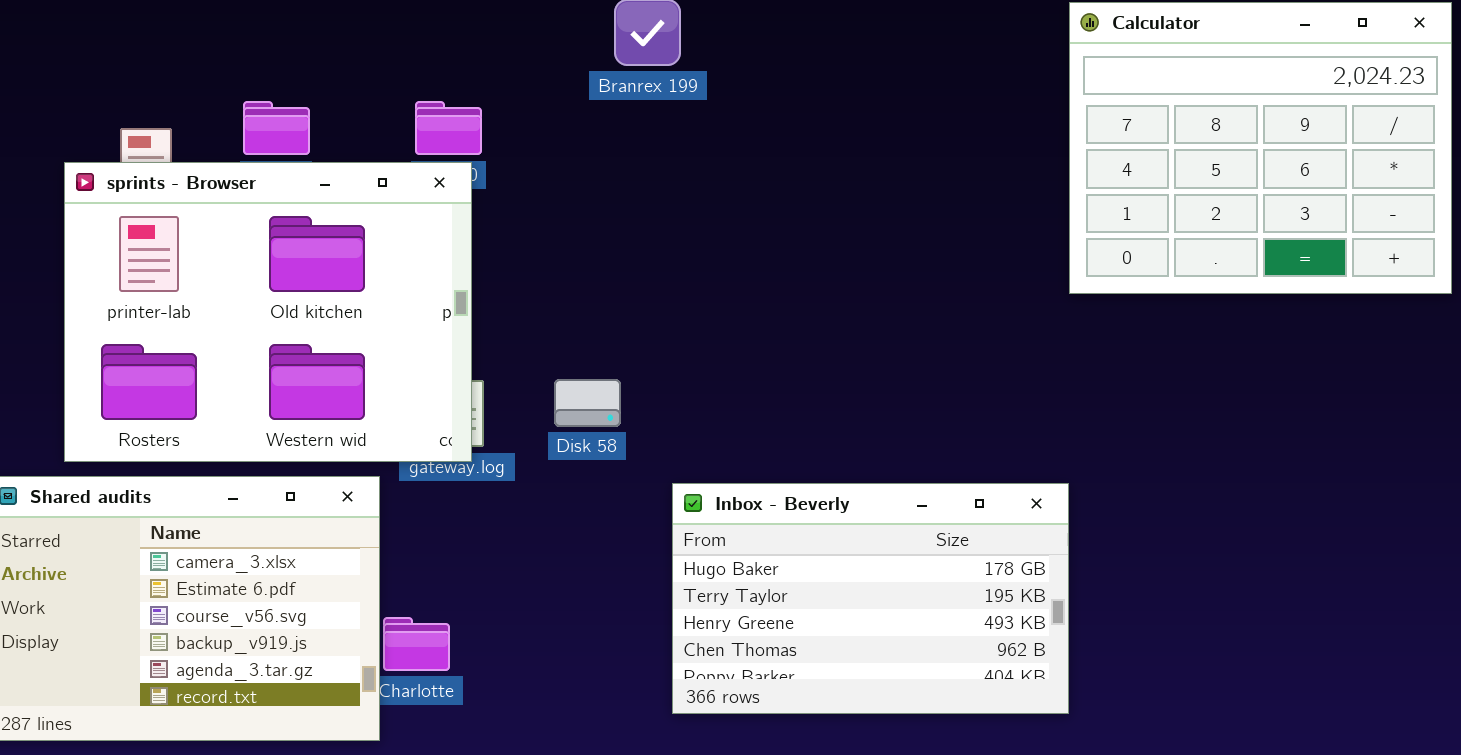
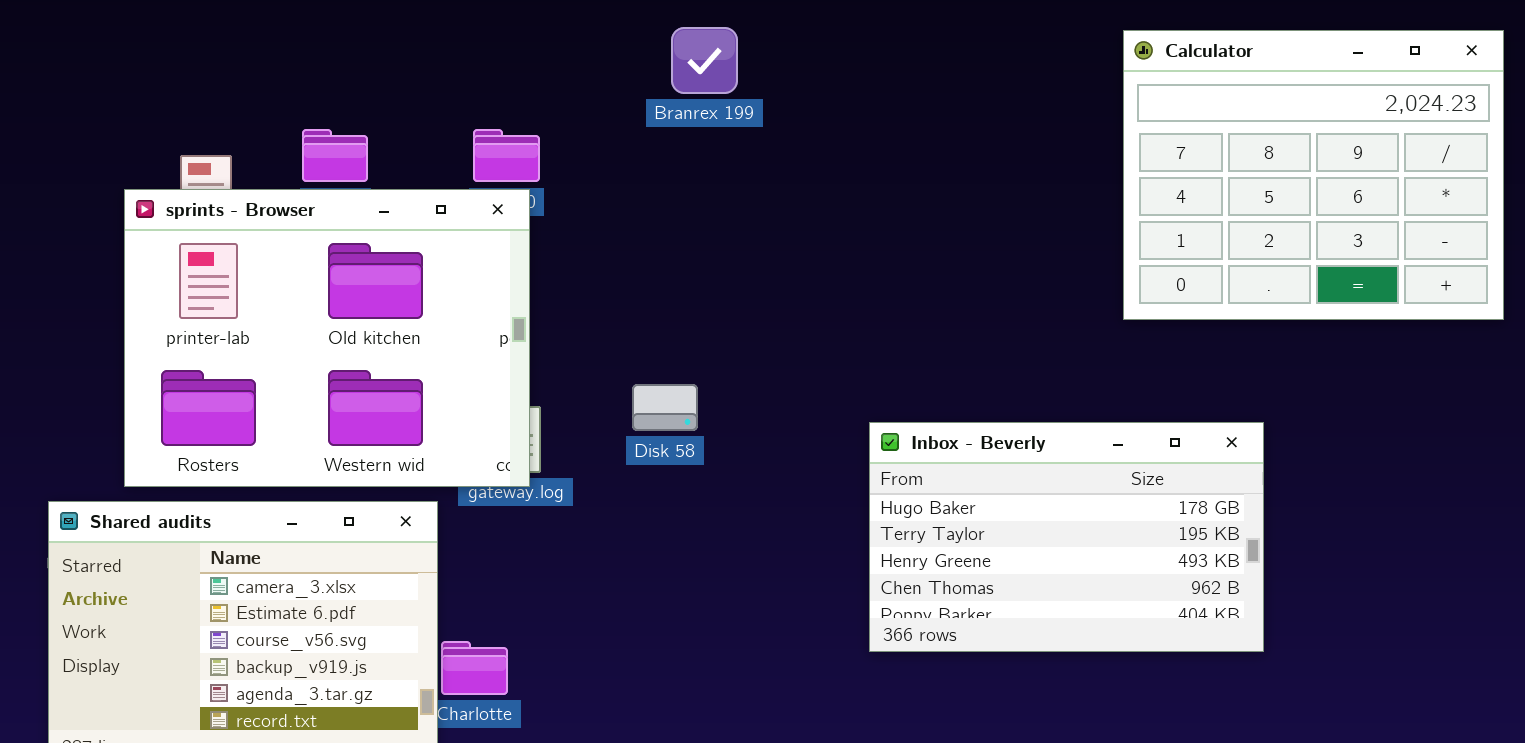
Disk 58: [554,379,621,427] -> [632,384,698,431], moved
Inbox - Beverly: [672,483,1069,714] -> [869,422,1264,652], moved

